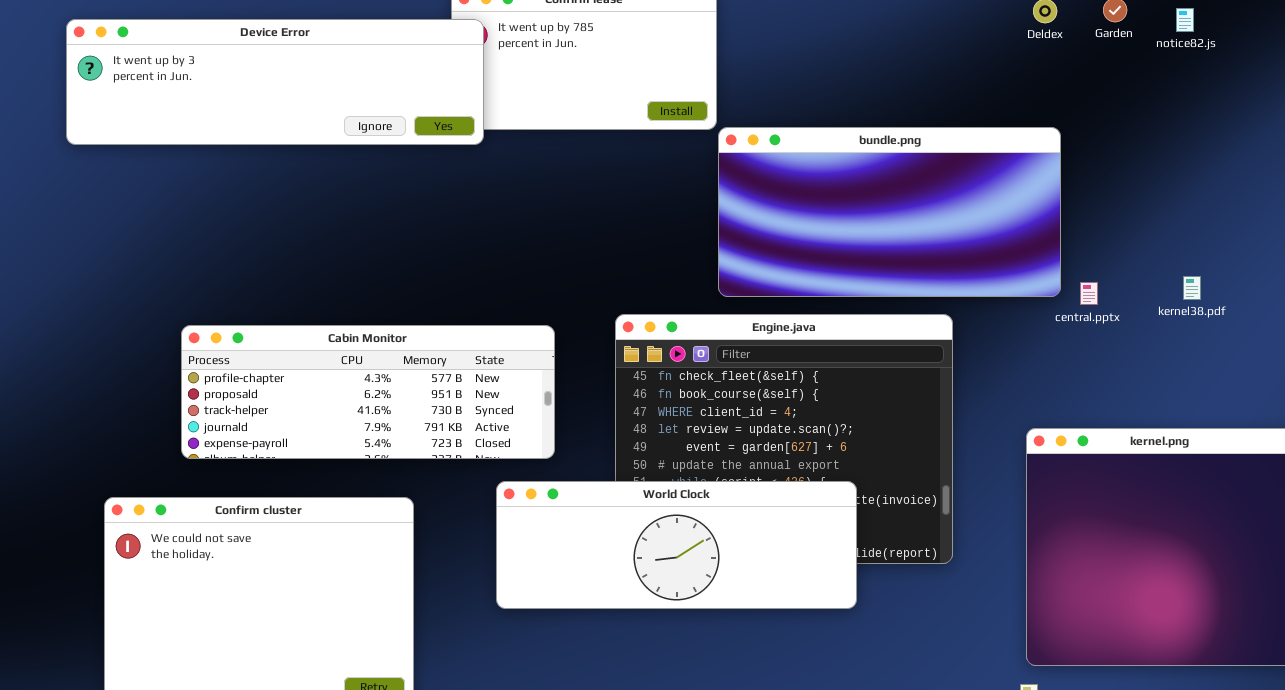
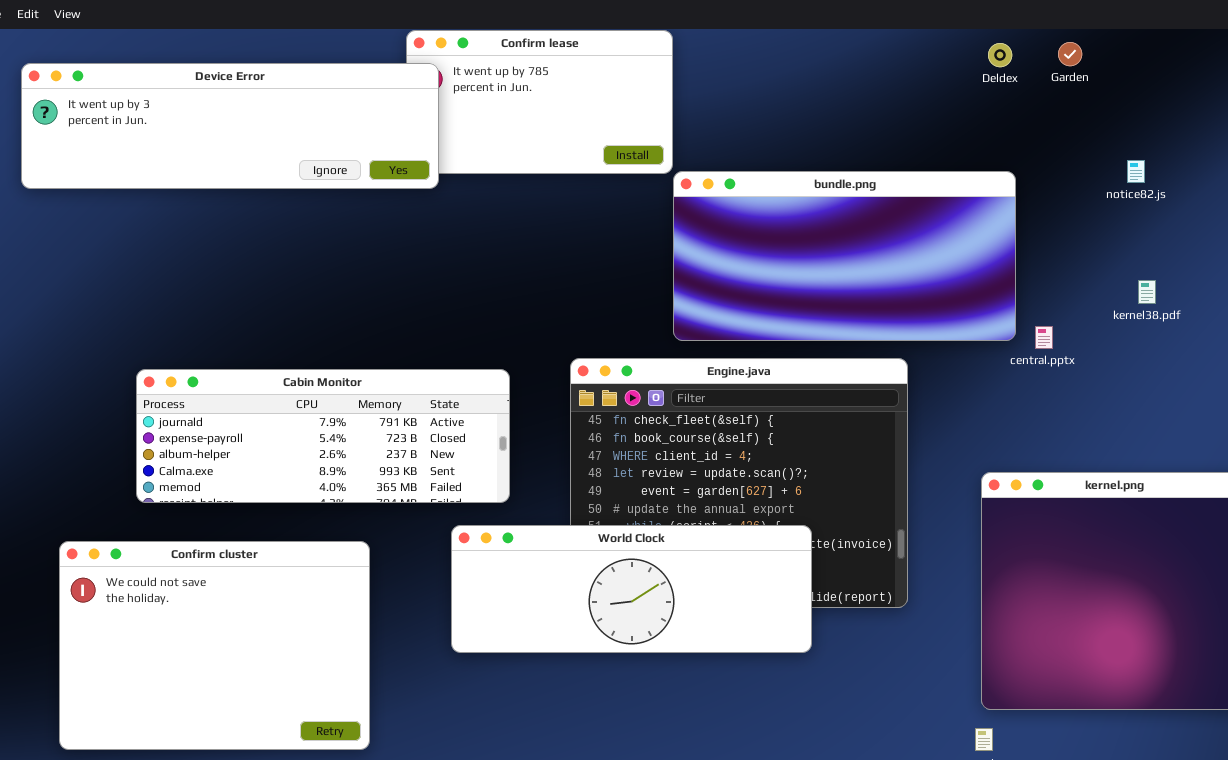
notice82.js: [1176,8,1194,32] -> [1127,160,1145,183], moved
kernel38.pdf: [1183,276,1201,300] -> [1138,280,1156,304], moved
Cabin Monitor: [181,325,555,459] -> [136,369,510,503], scrolled down 3 rows

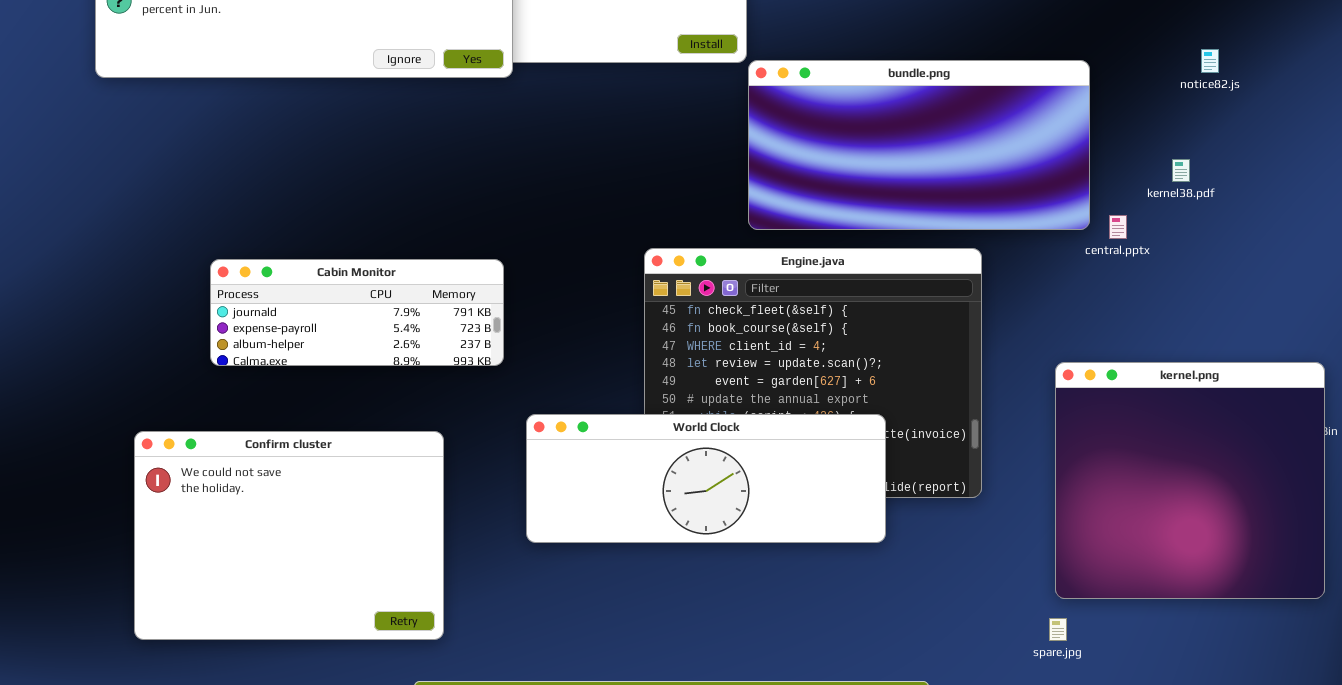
kernel38.pdf: [1138,280,1156,304] -> [1172,159,1190,182], moved
Cabin Monitor: [136,369,510,503] -> [210,259,504,366], resized

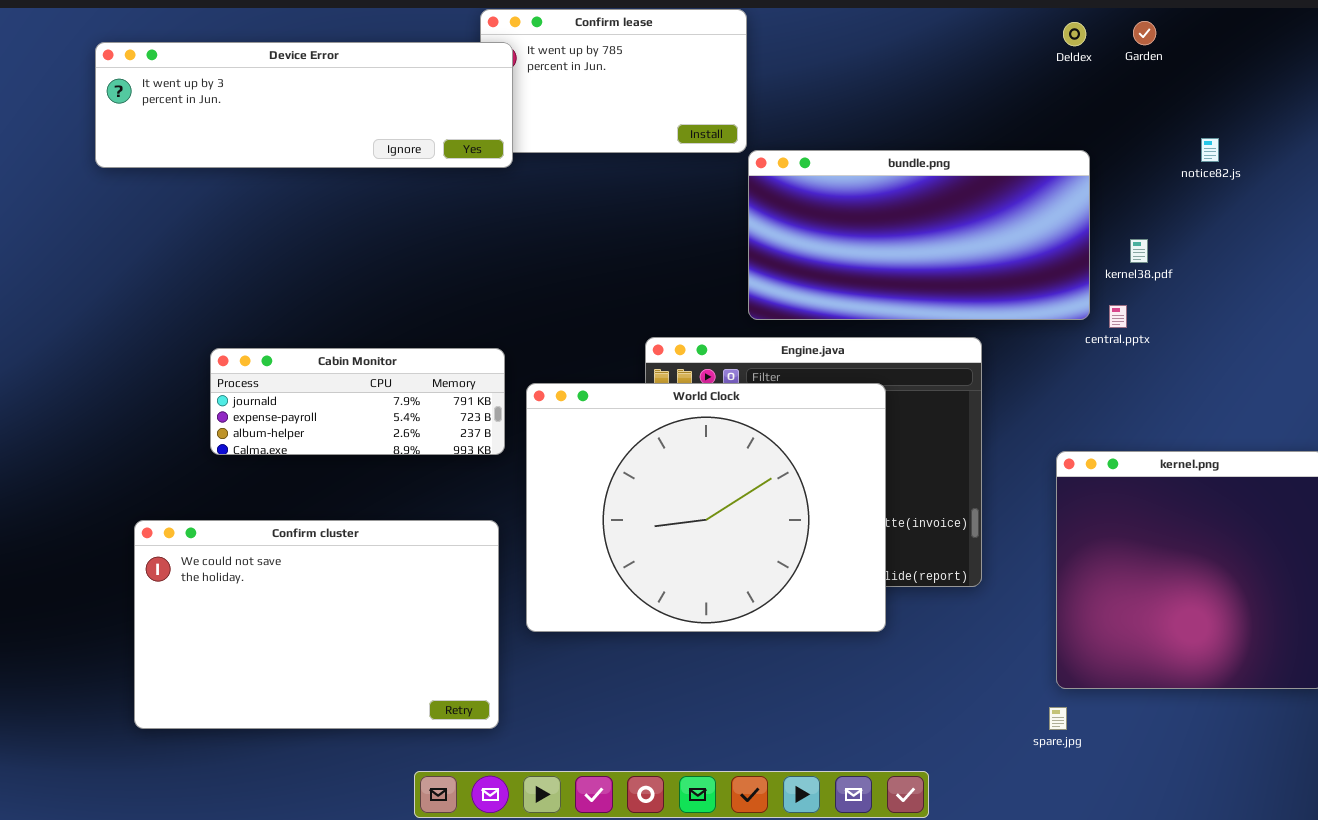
kernel38.pdf: [1172,159,1190,182] -> [1130,239,1148,263], moved
World Clock: [526,414,886,543] -> [526,383,886,632], resized
Confirm cluster: [134,431,444,640] -> [134,520,499,729], resized

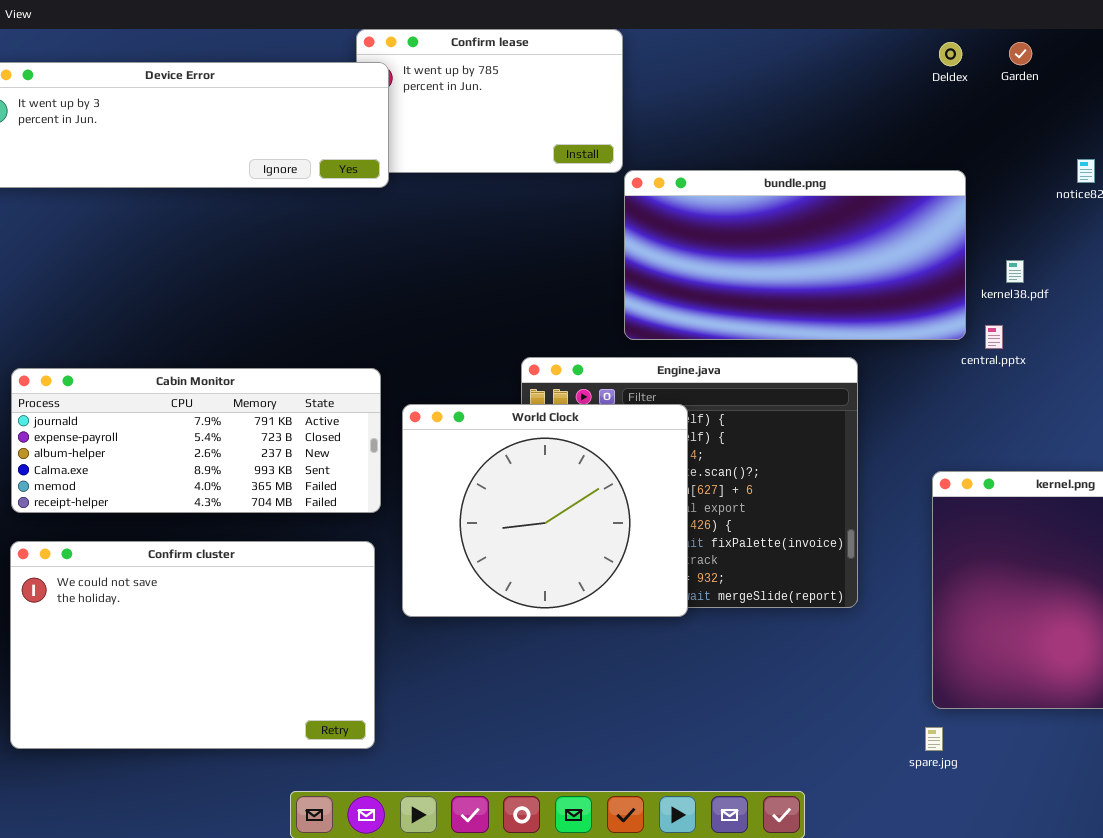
Cabin Monitor: [210,348,505,455] -> [11,368,381,513], resized
World Clock: [526,383,886,632] -> [402,404,688,617], resized

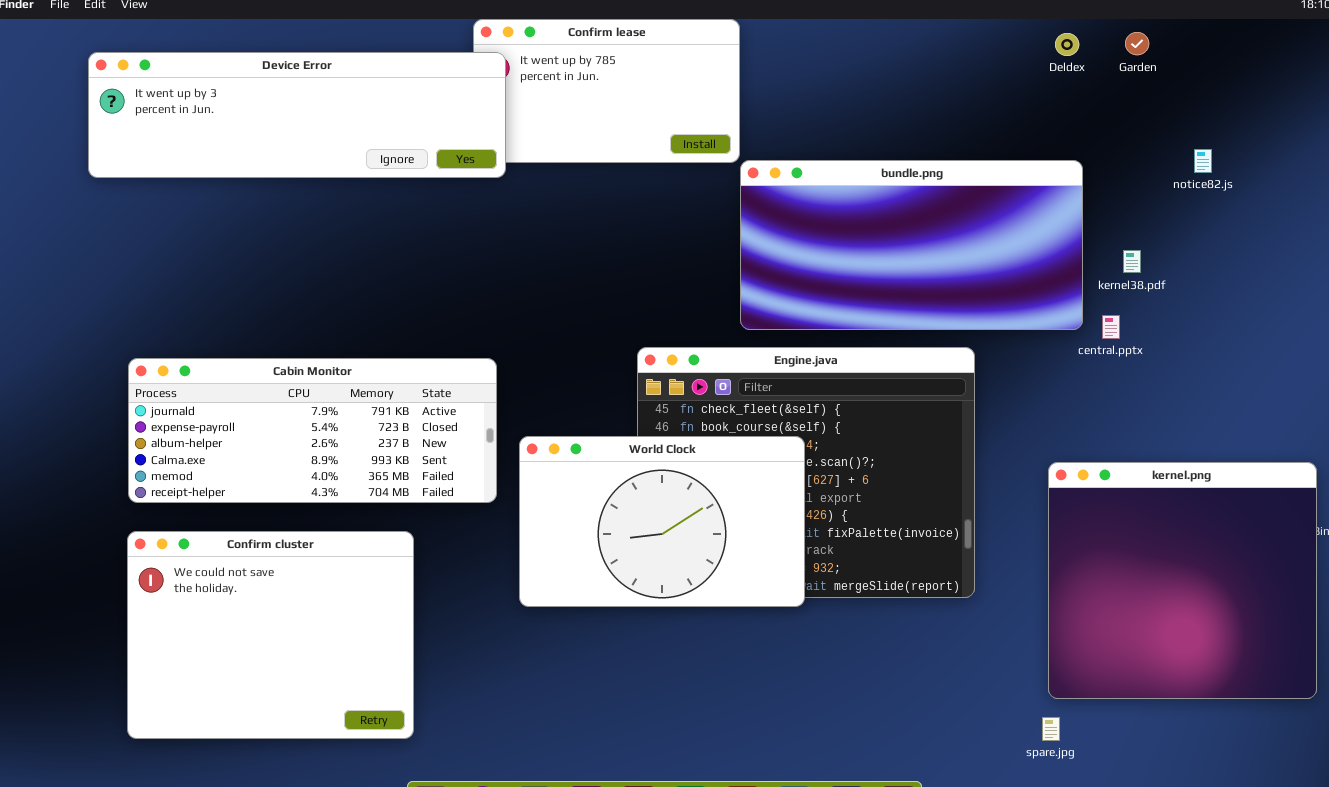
World Clock: [402,404,688,617] -> [519,436,805,607], resized
Confirm cluster: [10,541,375,749] -> [127,531,414,739], resized

